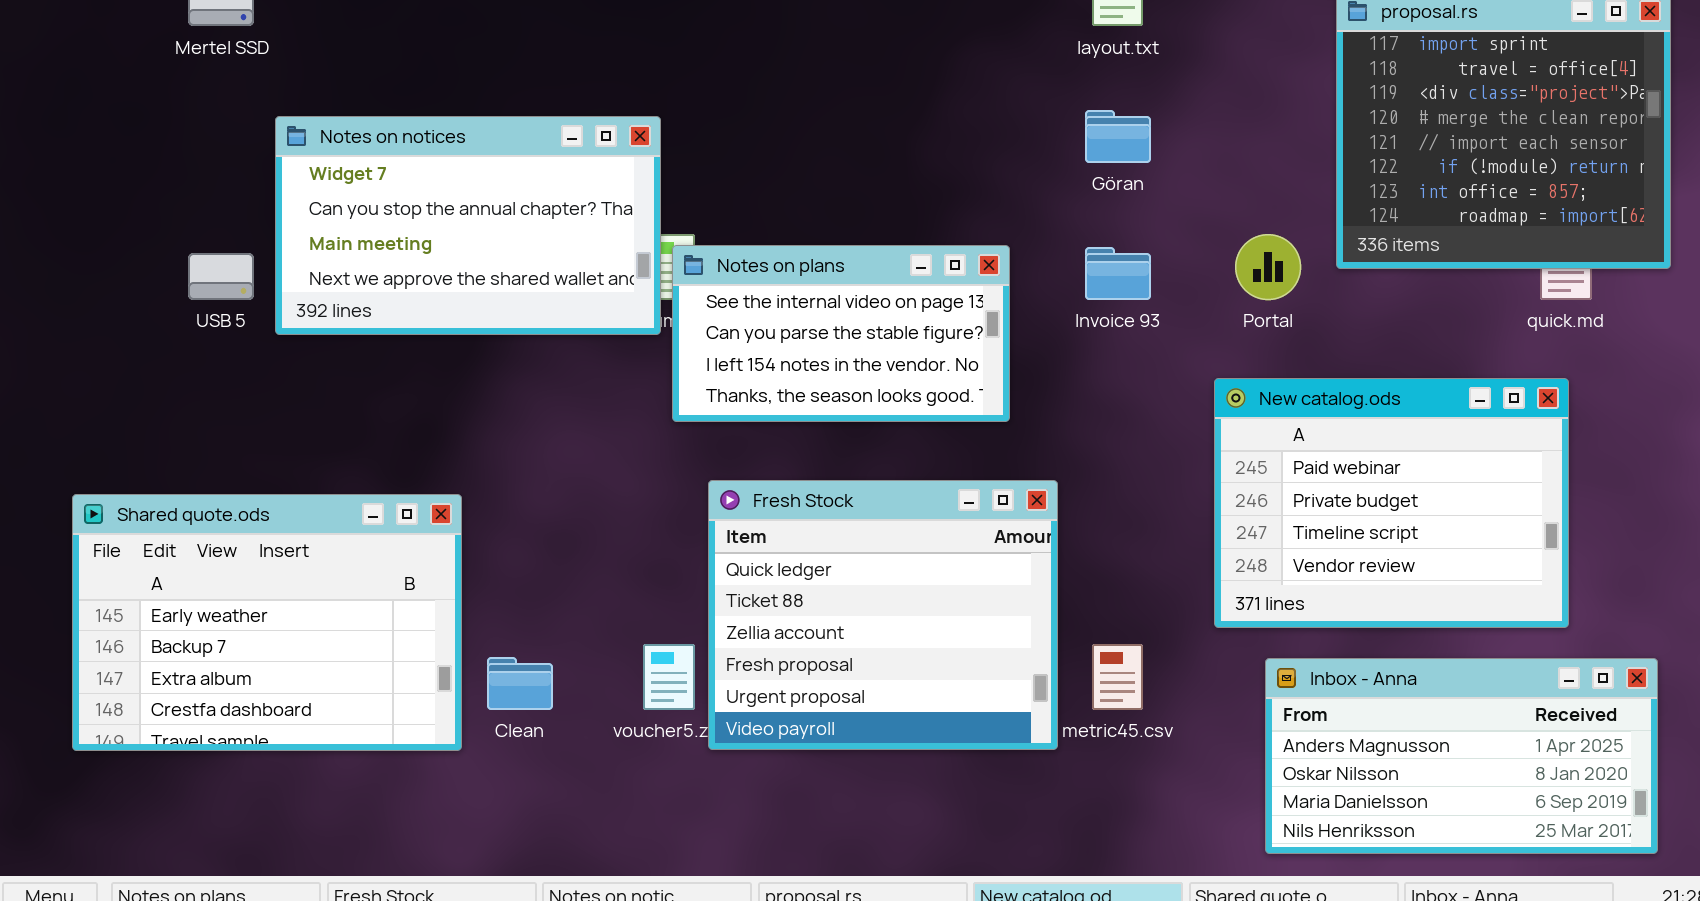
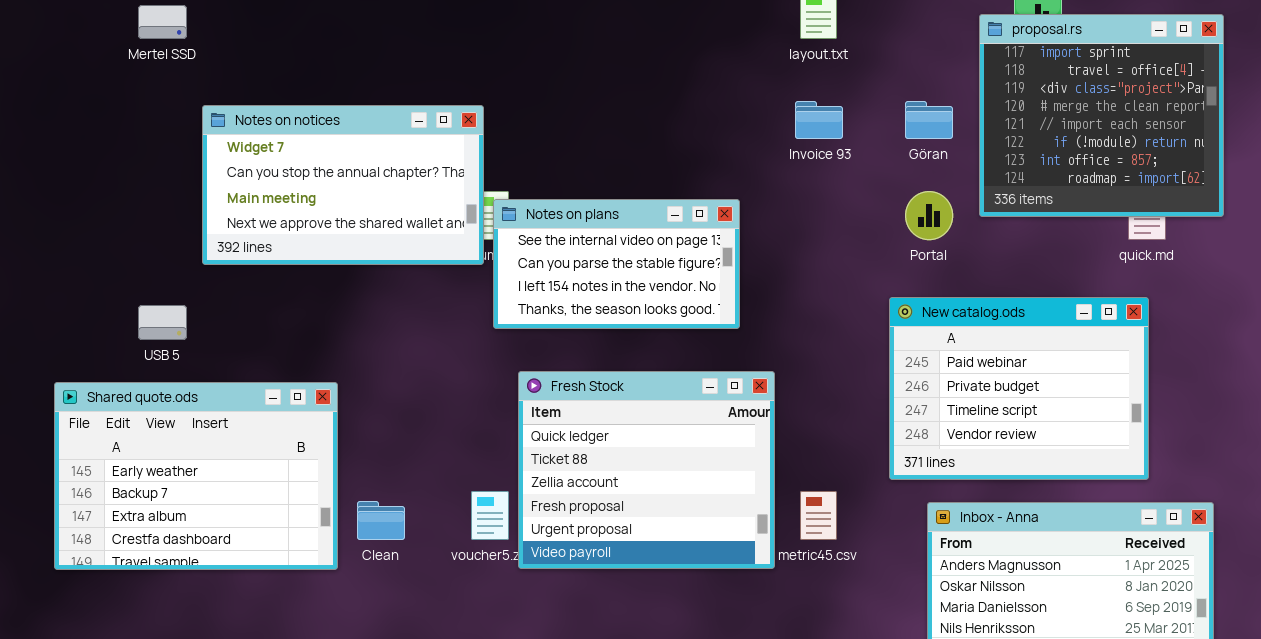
Göran: [1085,110,1151,163] -> [905,101,953,139], moved
Invoice 93: [1085,247,1151,300] -> [795,101,843,139], moved
USB 5: [188,253,254,300] -> [138,305,187,340], moved

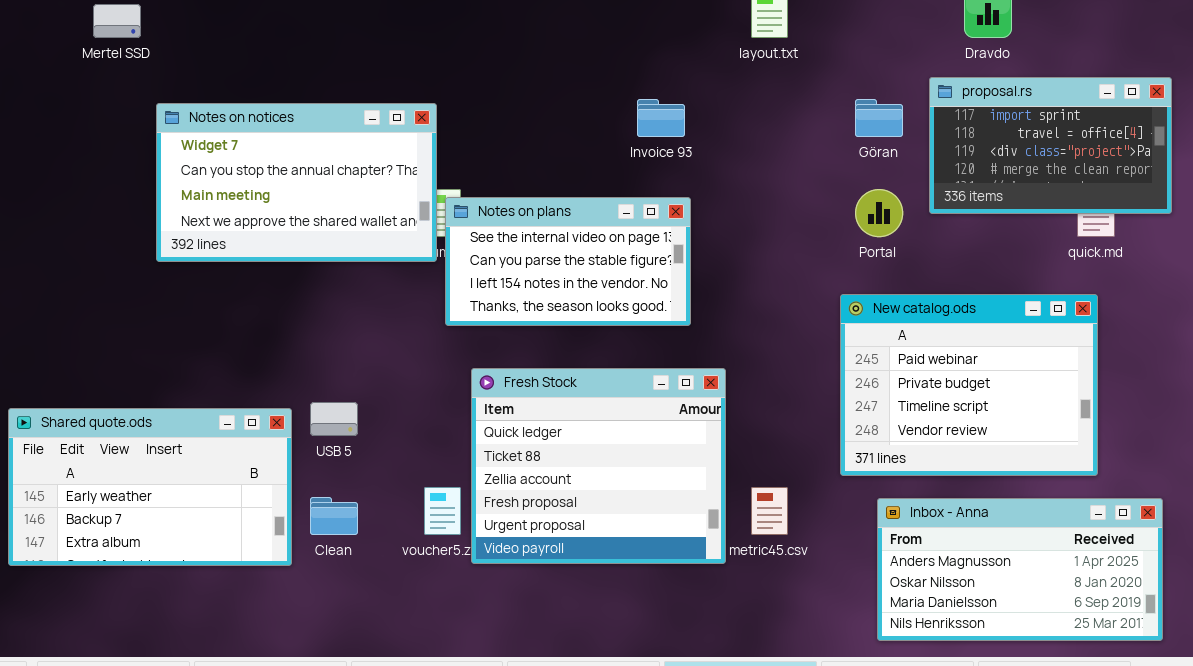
proposal.rs: [979,14,1224,217] -> [929,77,1172,214], resized
Invoice 93: [795,101,843,139] -> [637,99,685,137], moved
USB 5: [138,305,187,340] -> [310,402,358,436], moved
Shared quote.ods: [54,382,338,570] -> [8,408,292,566], resized

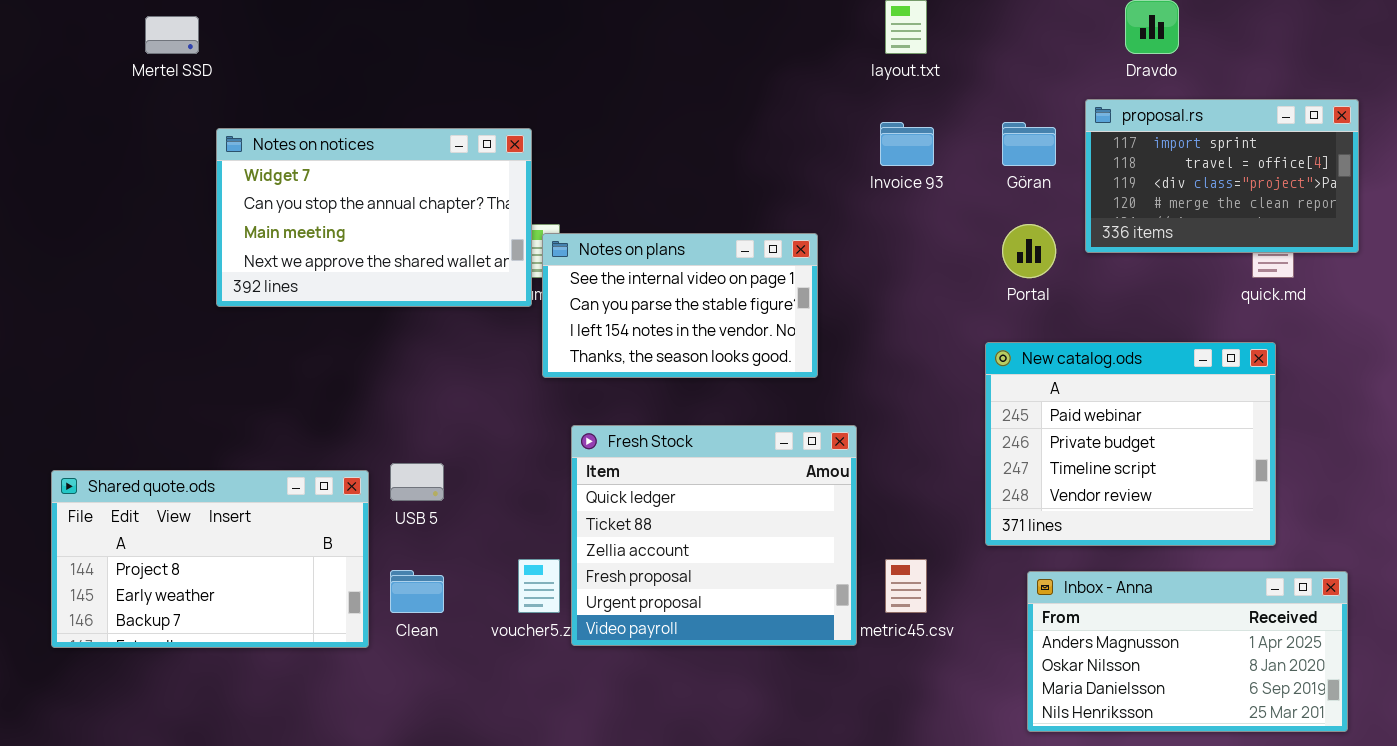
Invoice 93: [637,99,685,137] -> [880,122,934,166], moved
Shared quote.ods: [8,408,292,566] -> [51,470,369,648], scrolled up 1 row

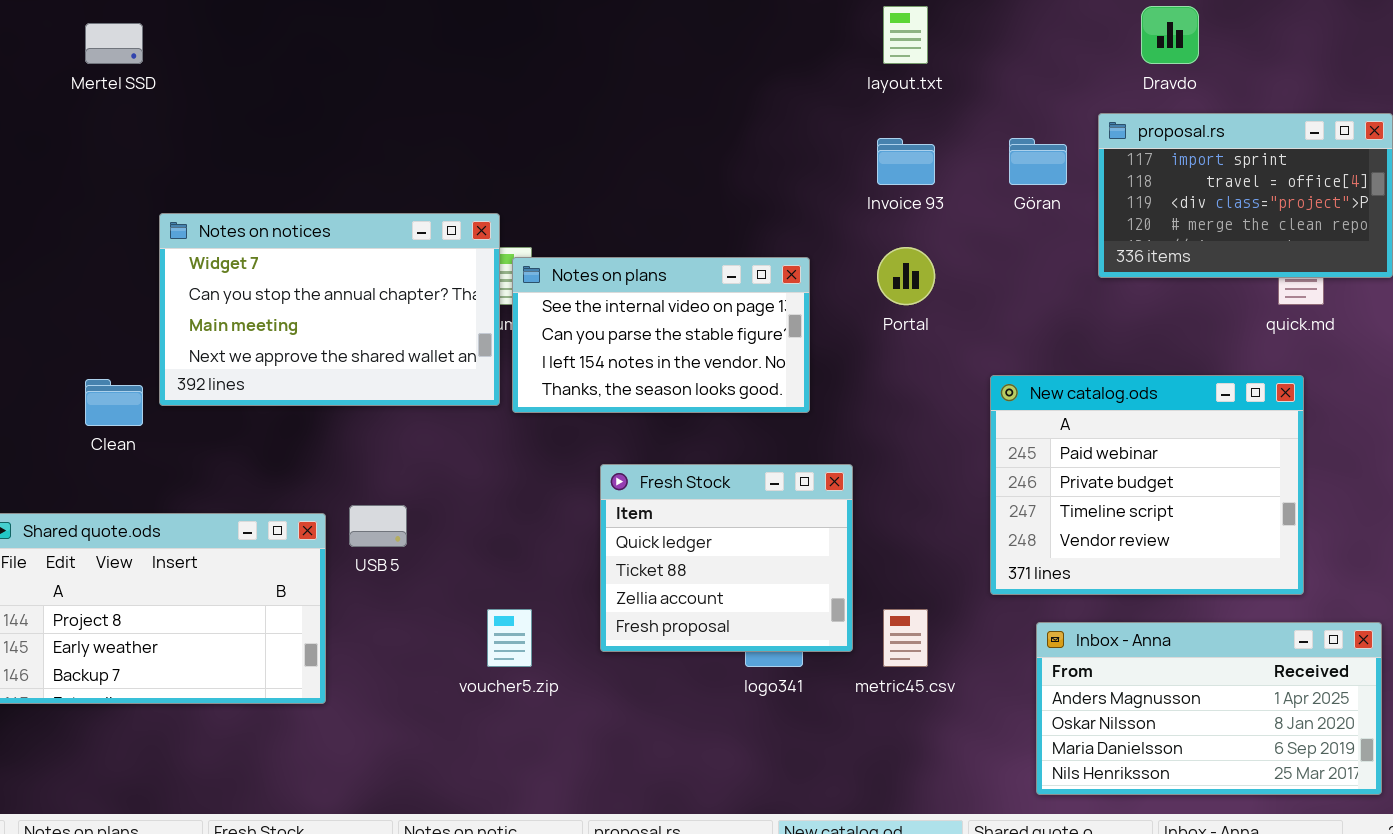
Notes on notices: [216,128,532,307] -> [159,213,500,406], moved
Portal: [1002,224,1056,278] -> [877,247,935,305], moved
Fresh Stock: [571,425,857,646] -> [600,464,853,652], resized
Clean: [390,570,444,613] -> [85,379,143,426], moved

